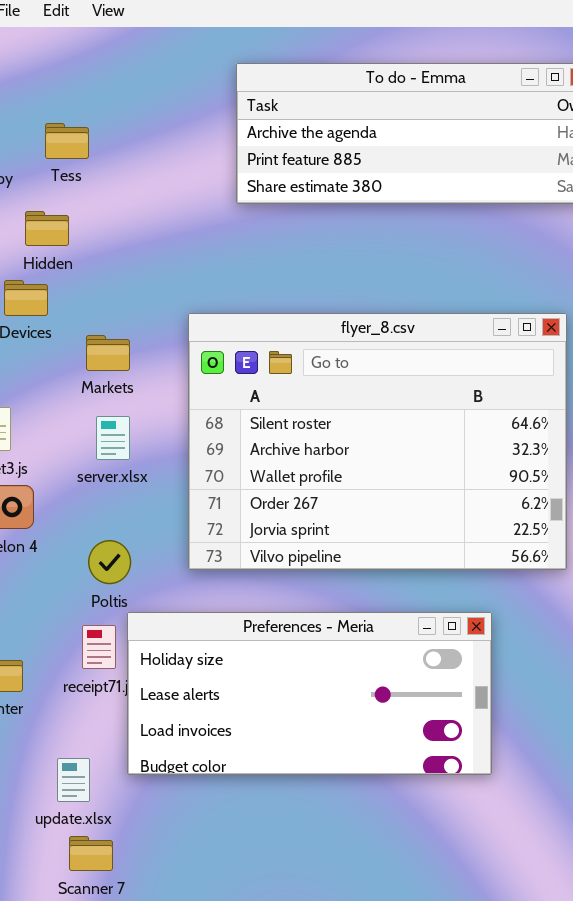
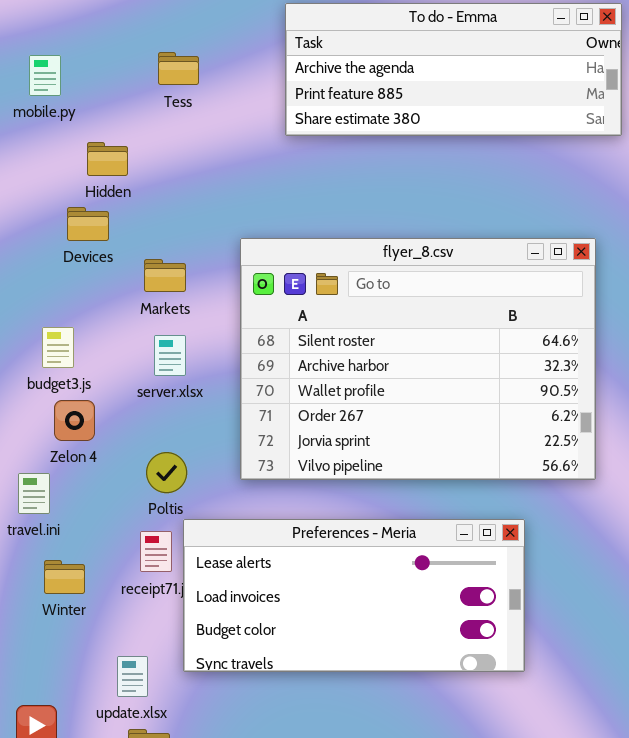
Tess: [45,123,89,159] -> [158,52,199,85], moved
Preferences - Meria: [127,612,492,775] -> [183,519,525,672], scrolled down 1 row

